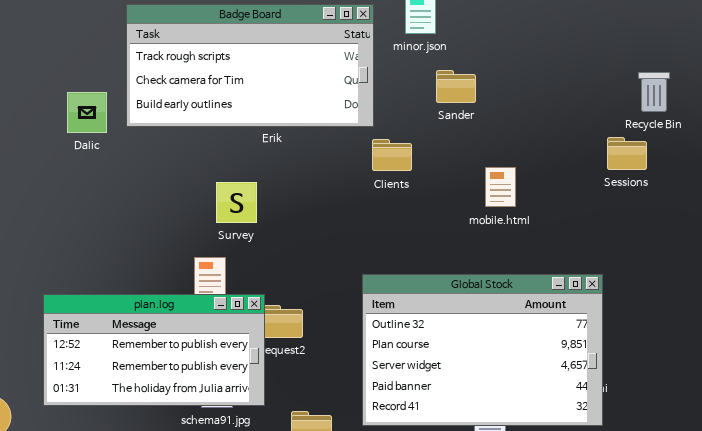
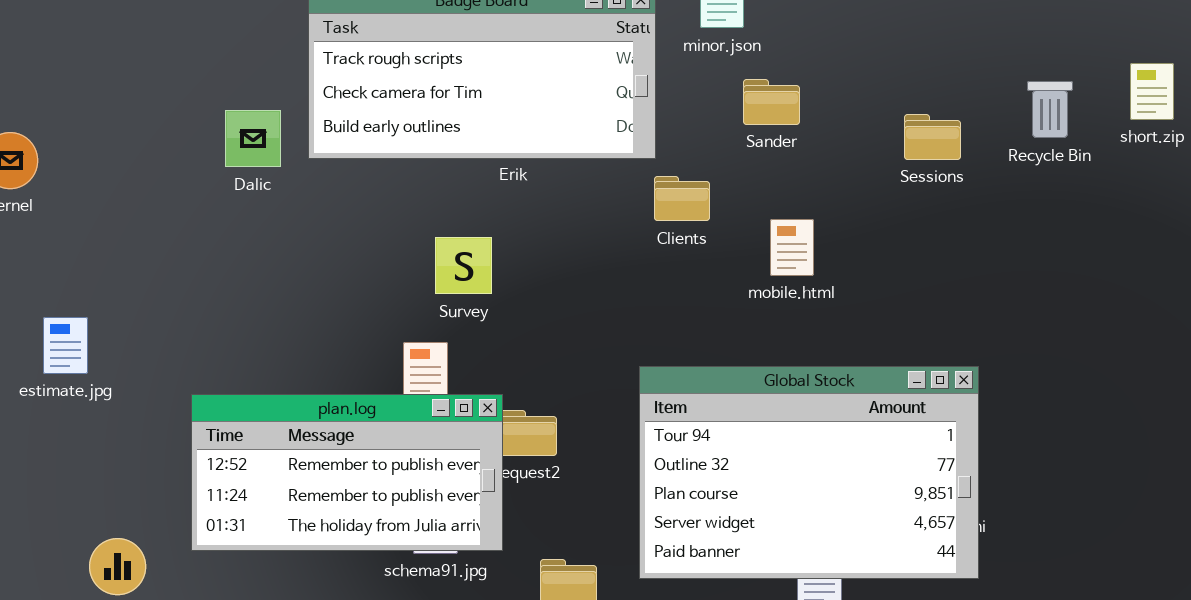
Sessions: [607,137,647,170] -> [904,114,961,160], moved
mobile.html: [485,167,516,207] -> [770,219,814,276], moved
Global Stock: [362,274,603,426] -> [639,366,979,579], scrolled up 1 row

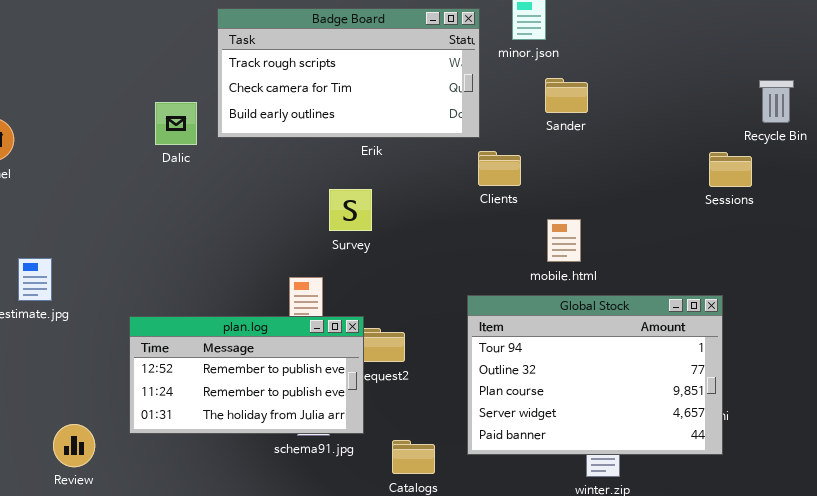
Sessions: [904,114,961,160] -> [709,152,752,187], moved
mobile.html: [770,219,814,276] -> [547,219,581,262], moved
Survey: [435,237,492,294] -> [329,189,372,231], moved

